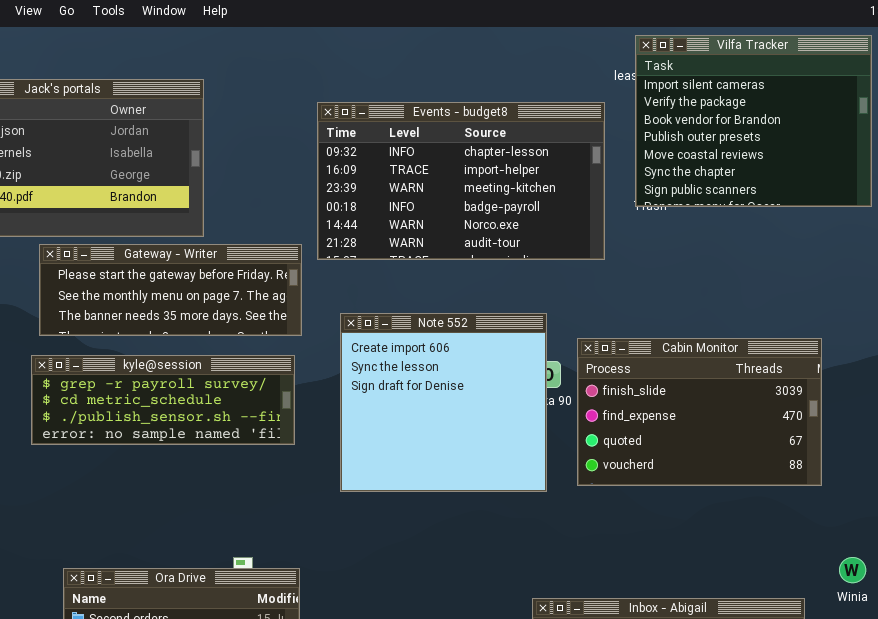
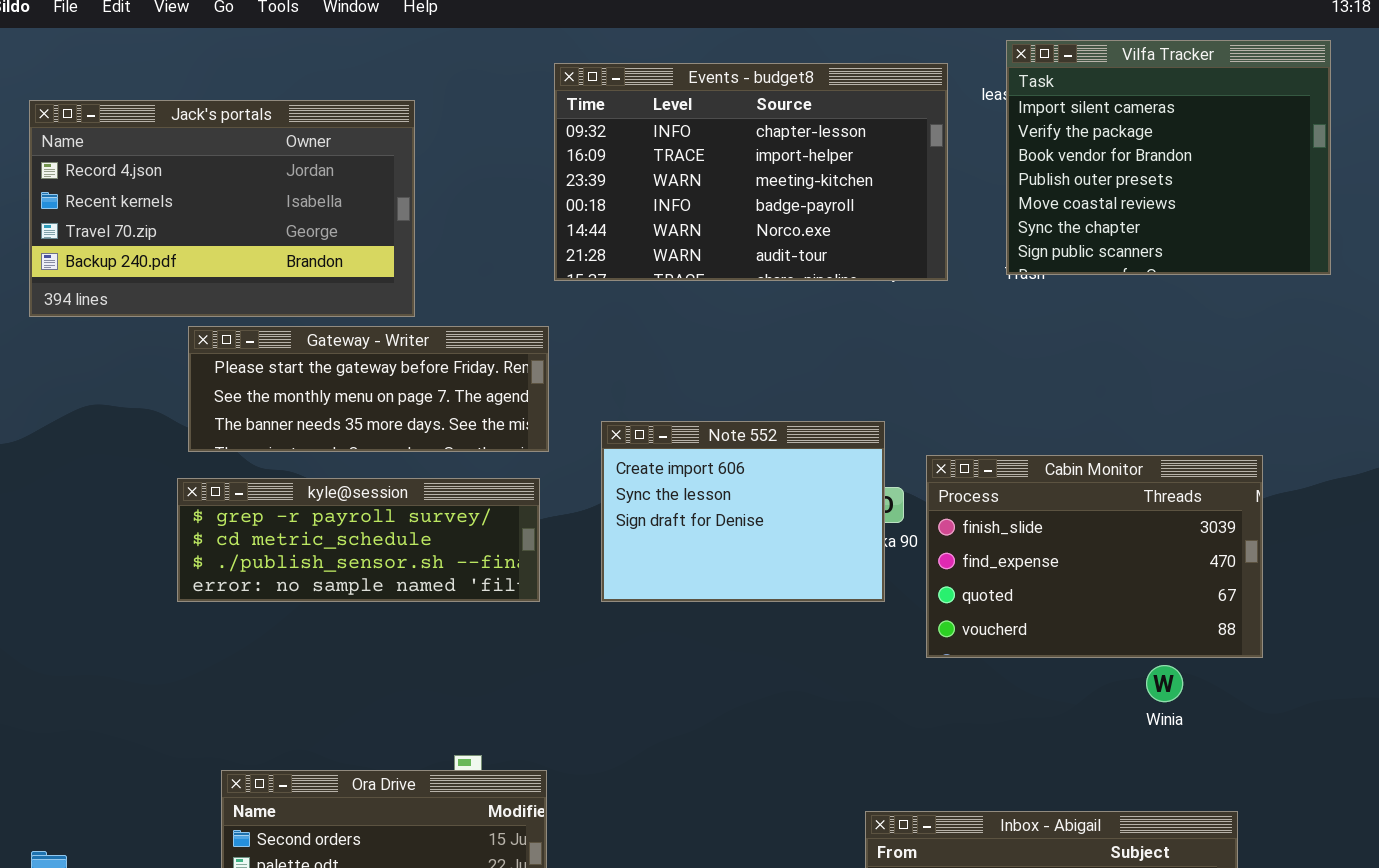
Events - budget8: [317,102,605,260] -> [554,63,948,281], moved
Note 552: [340,313,547,492] -> [601,421,885,602], resized
Winia: [839,557,866,583] -> [1146,665,1183,702], moved

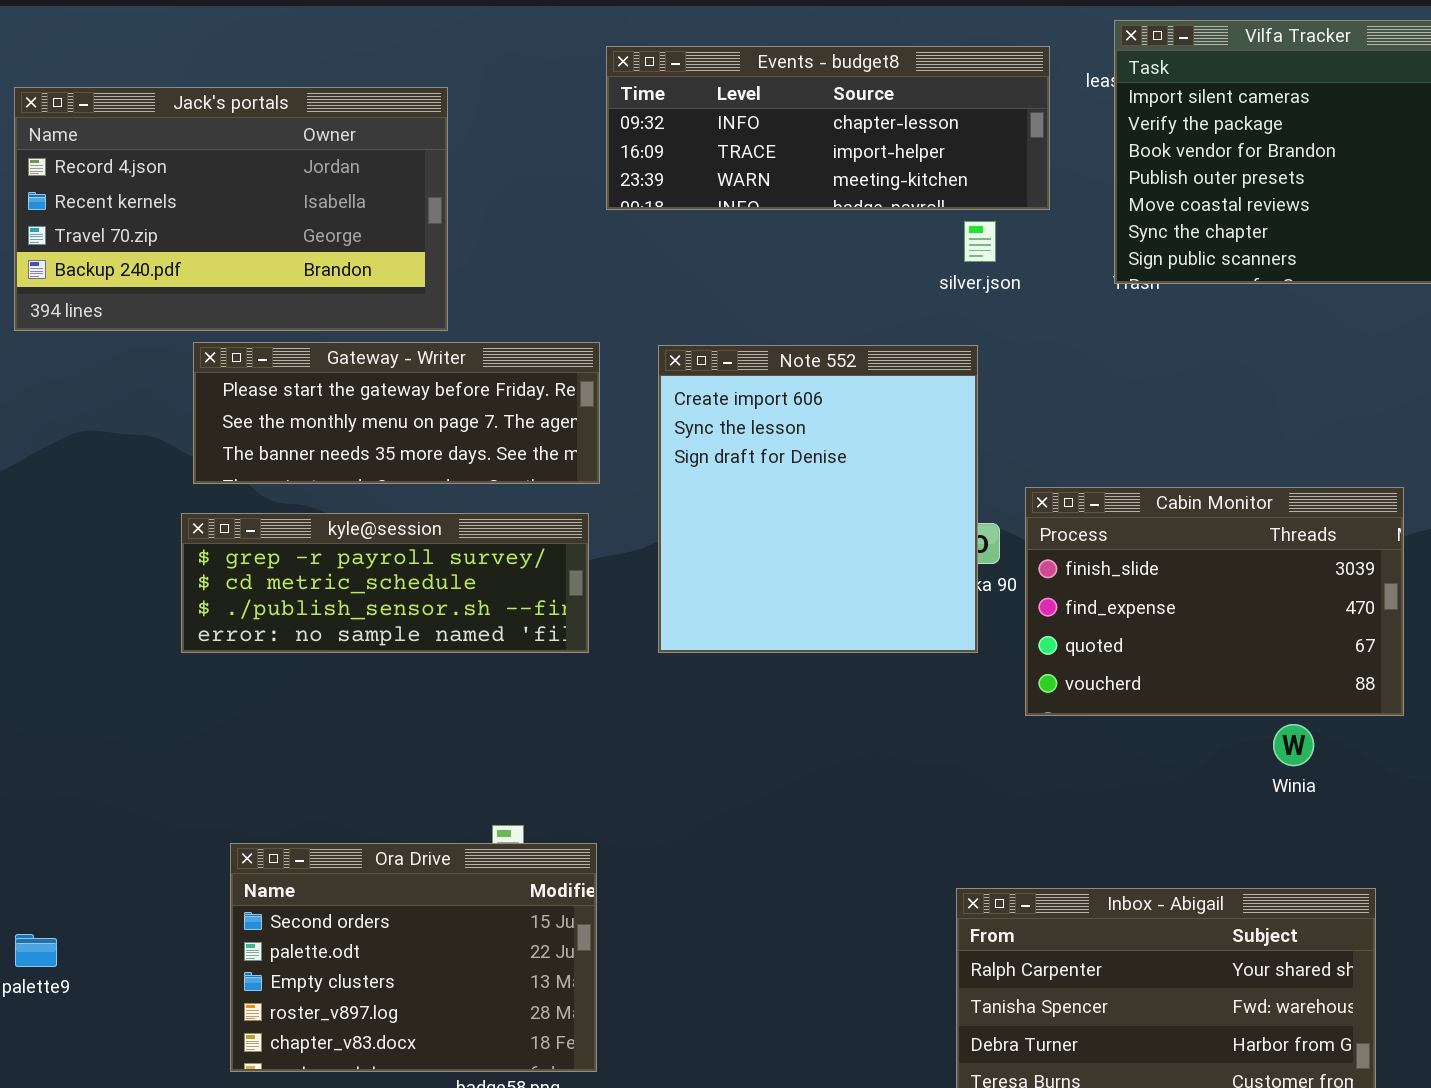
Events - budget8: [554,63,948,281] -> [606,46,1050,210], resized
Note 552: [601,421,885,602] -> [658,345,978,653], resized

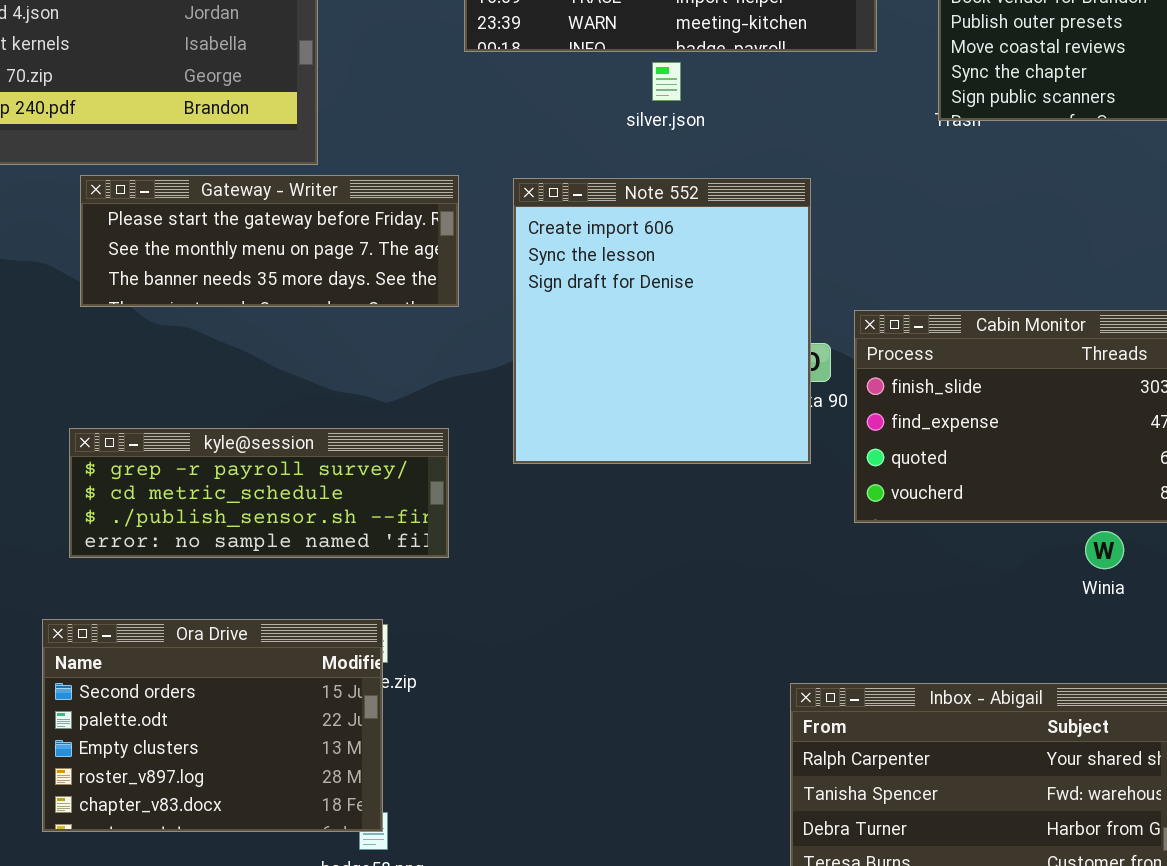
silver.json: [964,221,996,262] -> [652,62,681,101], moved
kyle@session: [181,513,589,653] -> [69,428,449,558], moved
Ora Drive: [230,843,597,1072] -> [42,619,383,832], moved

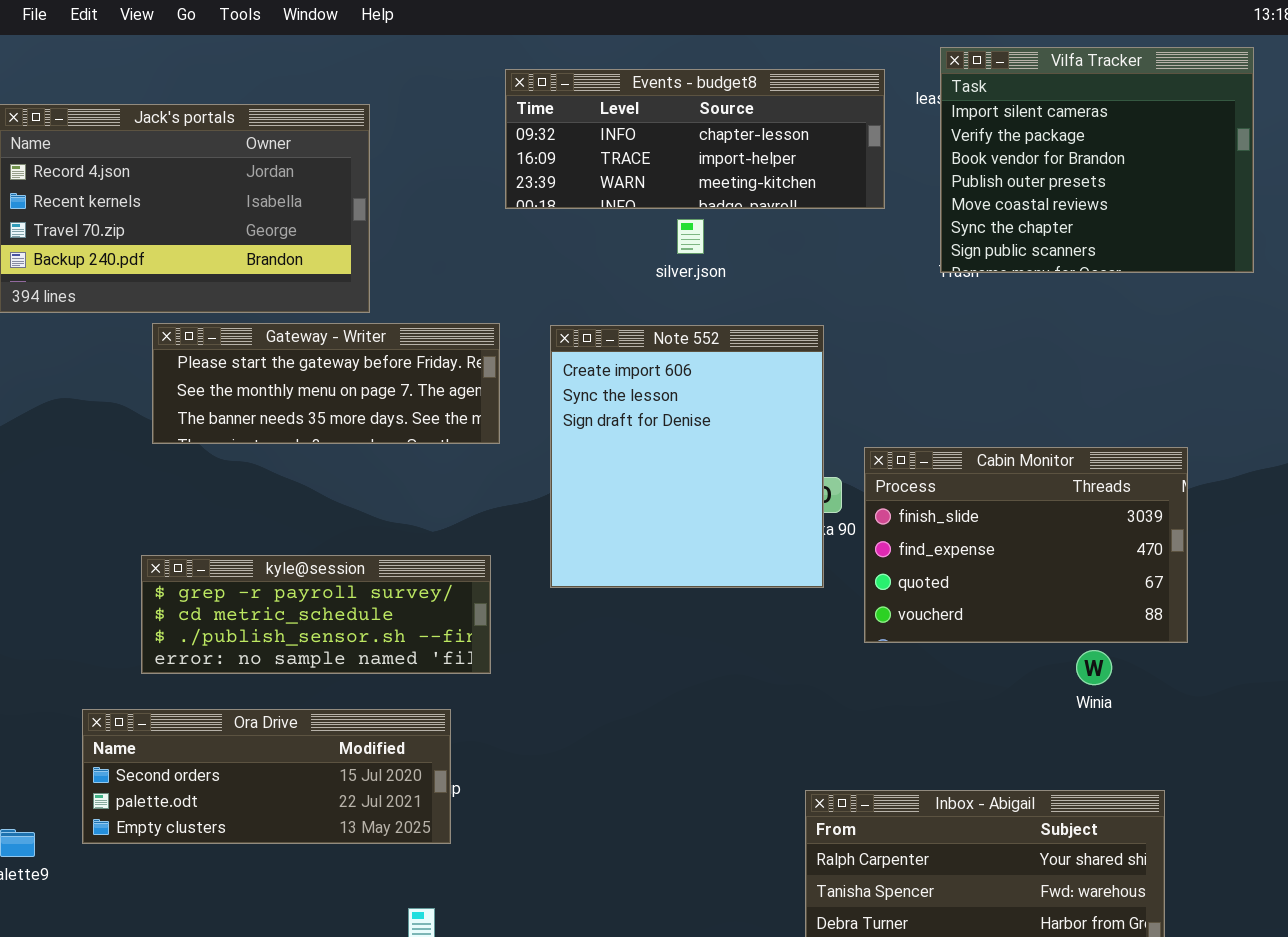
Ora Drive: [42,619,383,832] -> [82,709,451,844], moved, resized

